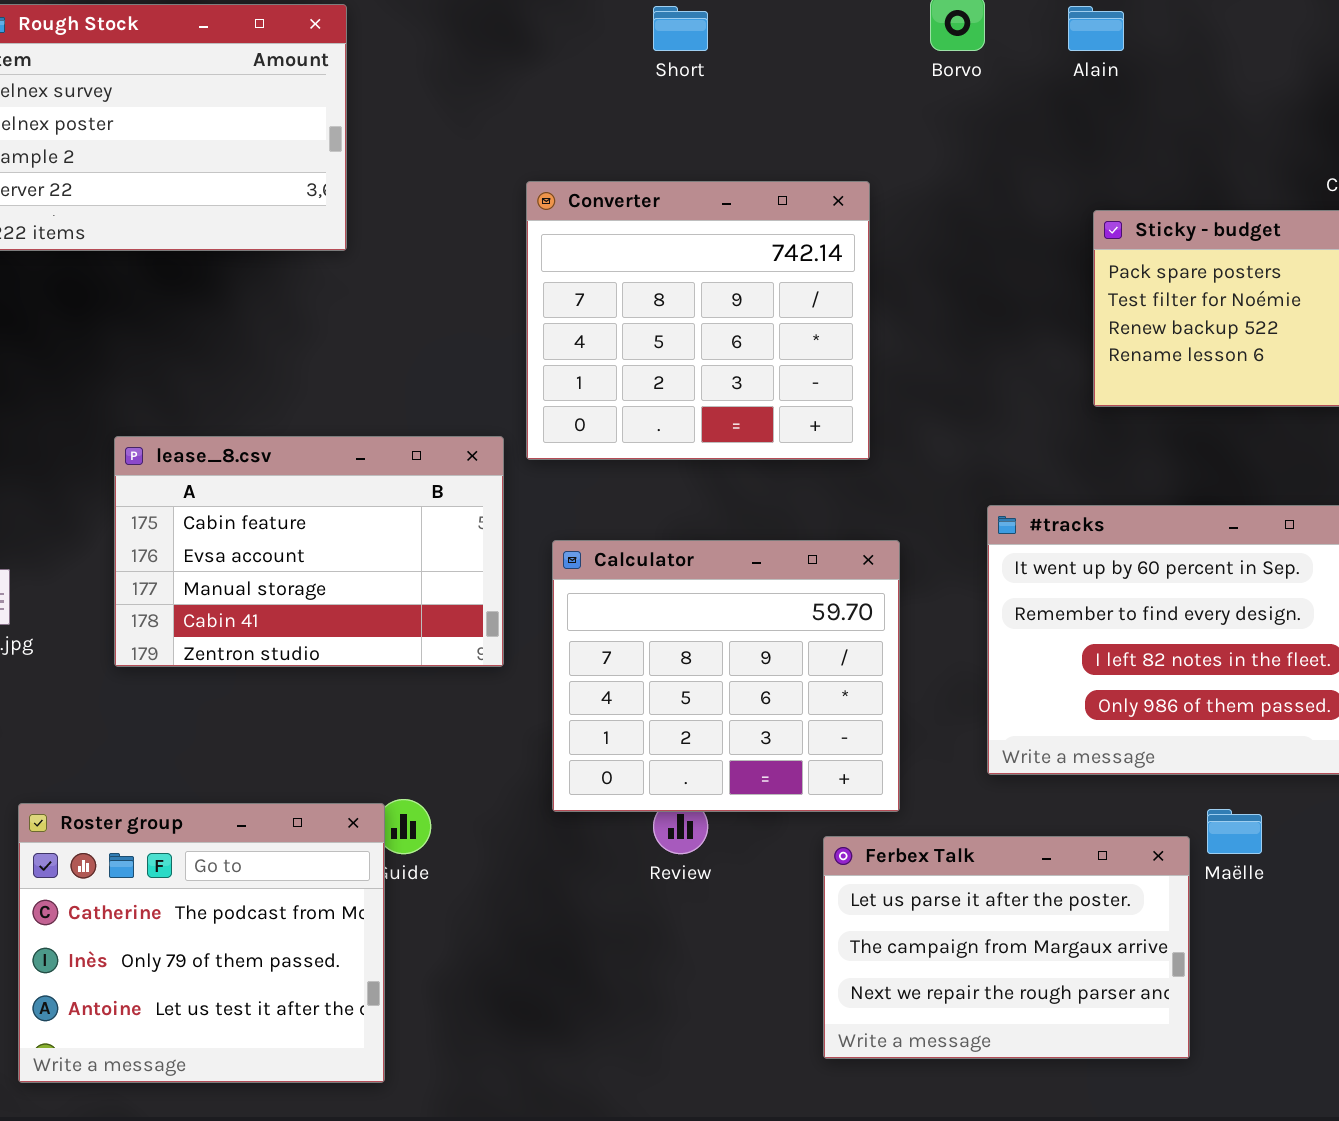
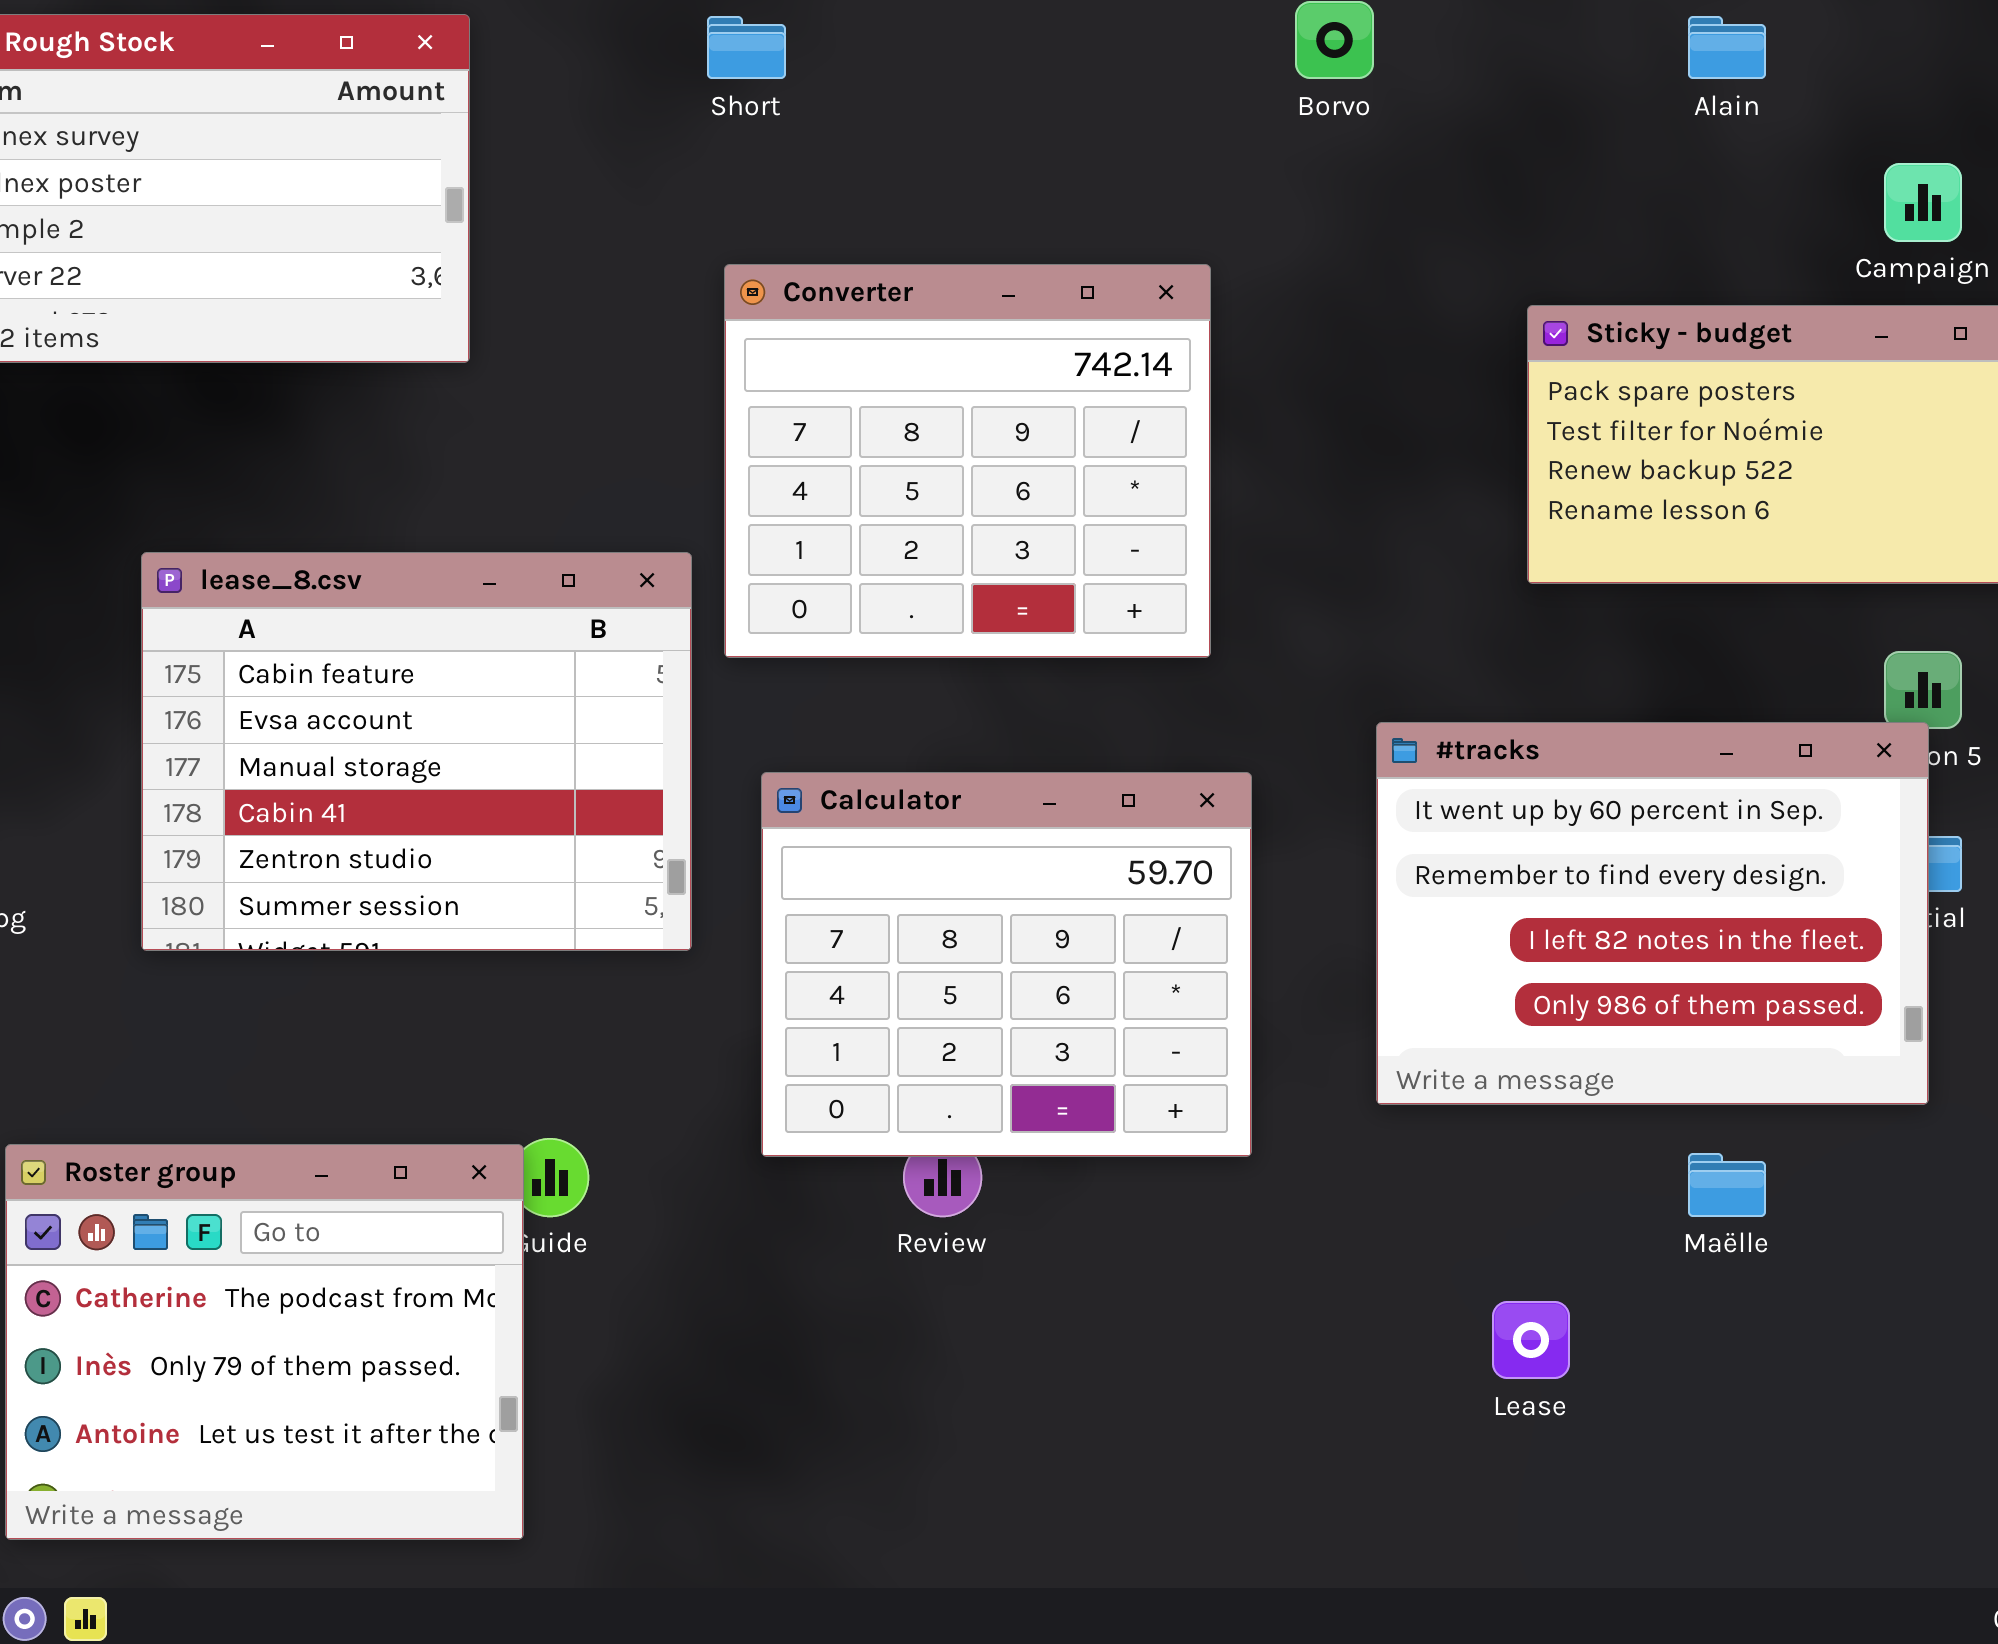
Short: [653,6,708,51] -> [707,16,786,79], moved
Alain: [1068,6,1124,51] -> [1688,16,1766,79], moved
lease_8.csv: [114,436,504,667] -> [141,552,692,951], resized
Ferbex Talk: [823,836,1190,1059] -> none, closed

